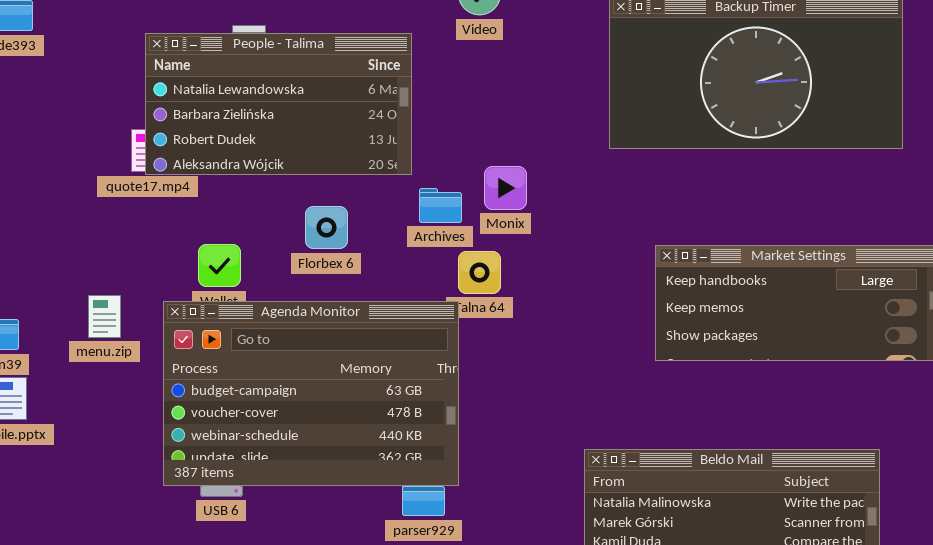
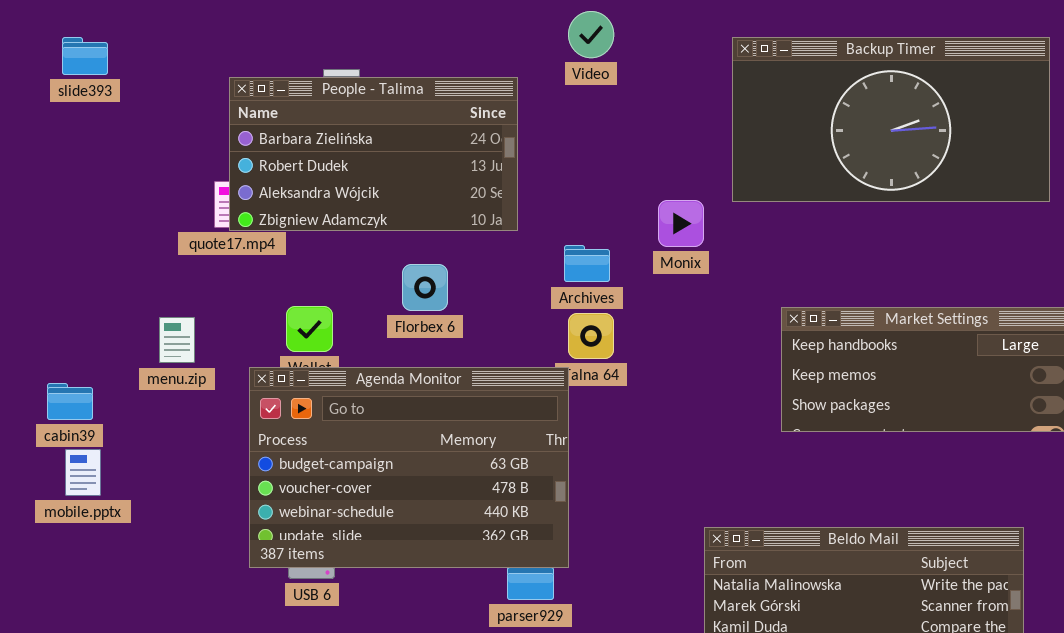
People - Talima: [145,33,412,175] -> [229,77,518,231], scrolled down 1 row
Monix: [484,166,527,210] -> [658,200,704,247], moved
Archives: [419,188,462,223] -> [564,245,610,282], moved
menu.zip: [88,295,121,338] -> [159,317,195,363], moved

